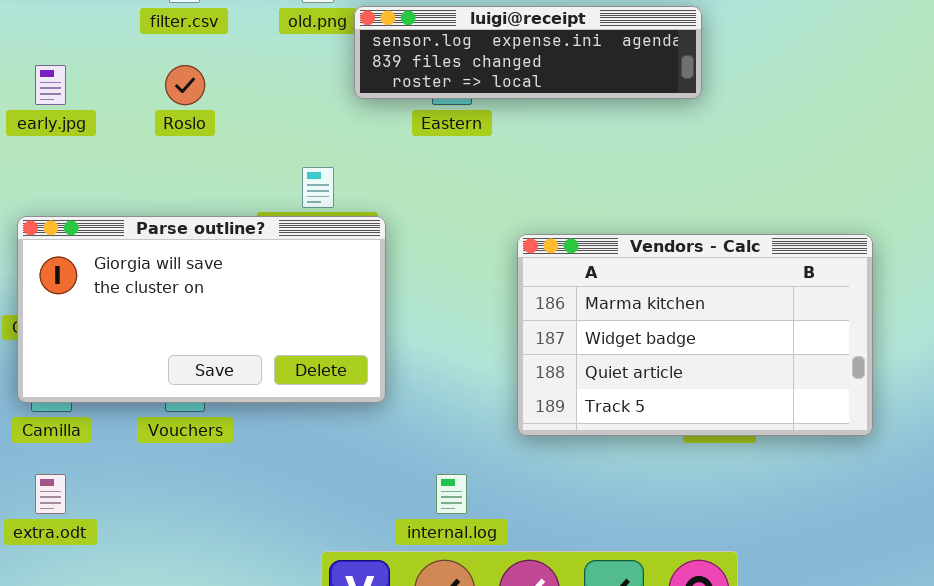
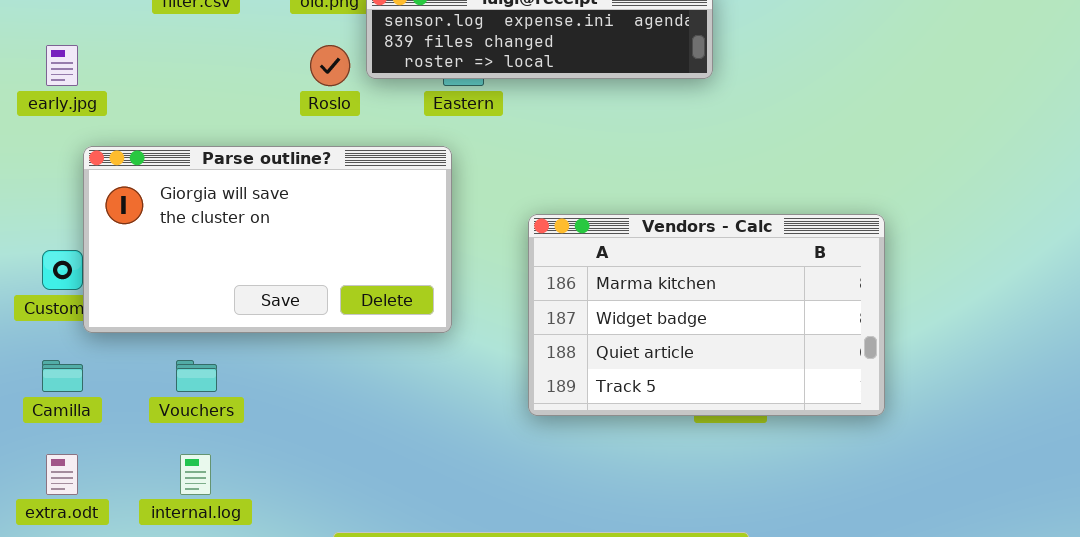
Roslo: [165,65,205,105] -> [310,45,350,86], moved
Parse outline?: [17,216,386,403] -> [83,146,452,333], moved
internal.log: [436,474,467,514] -> [180,454,211,495], moved

